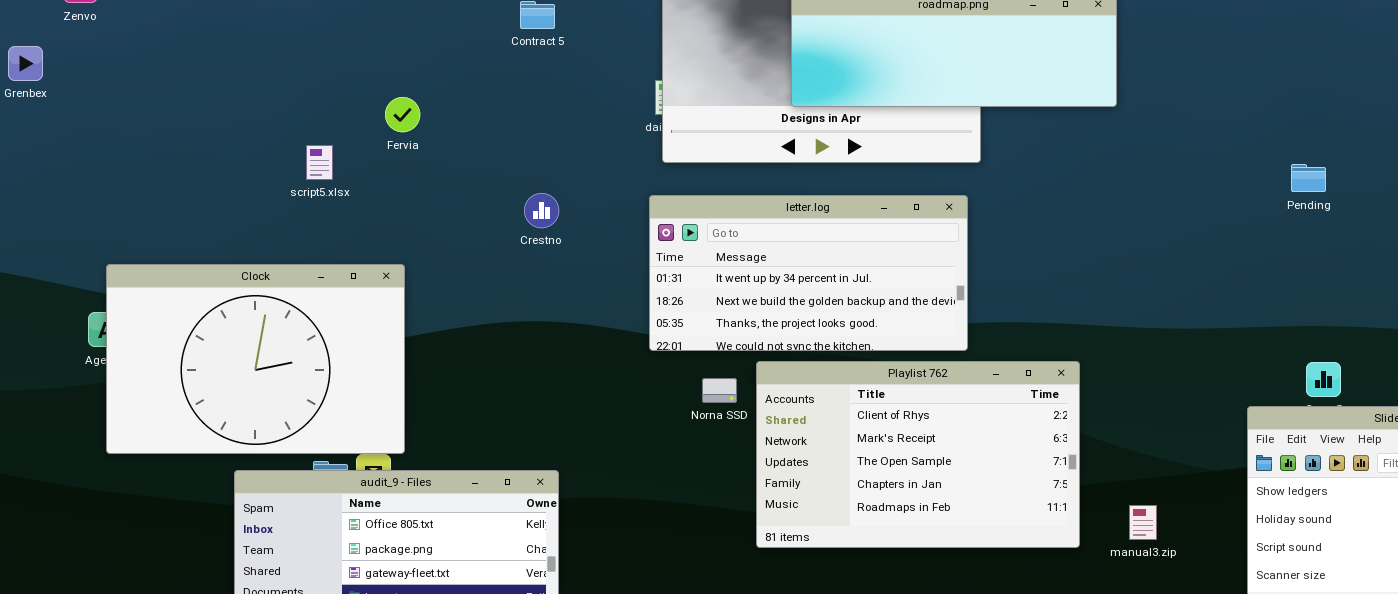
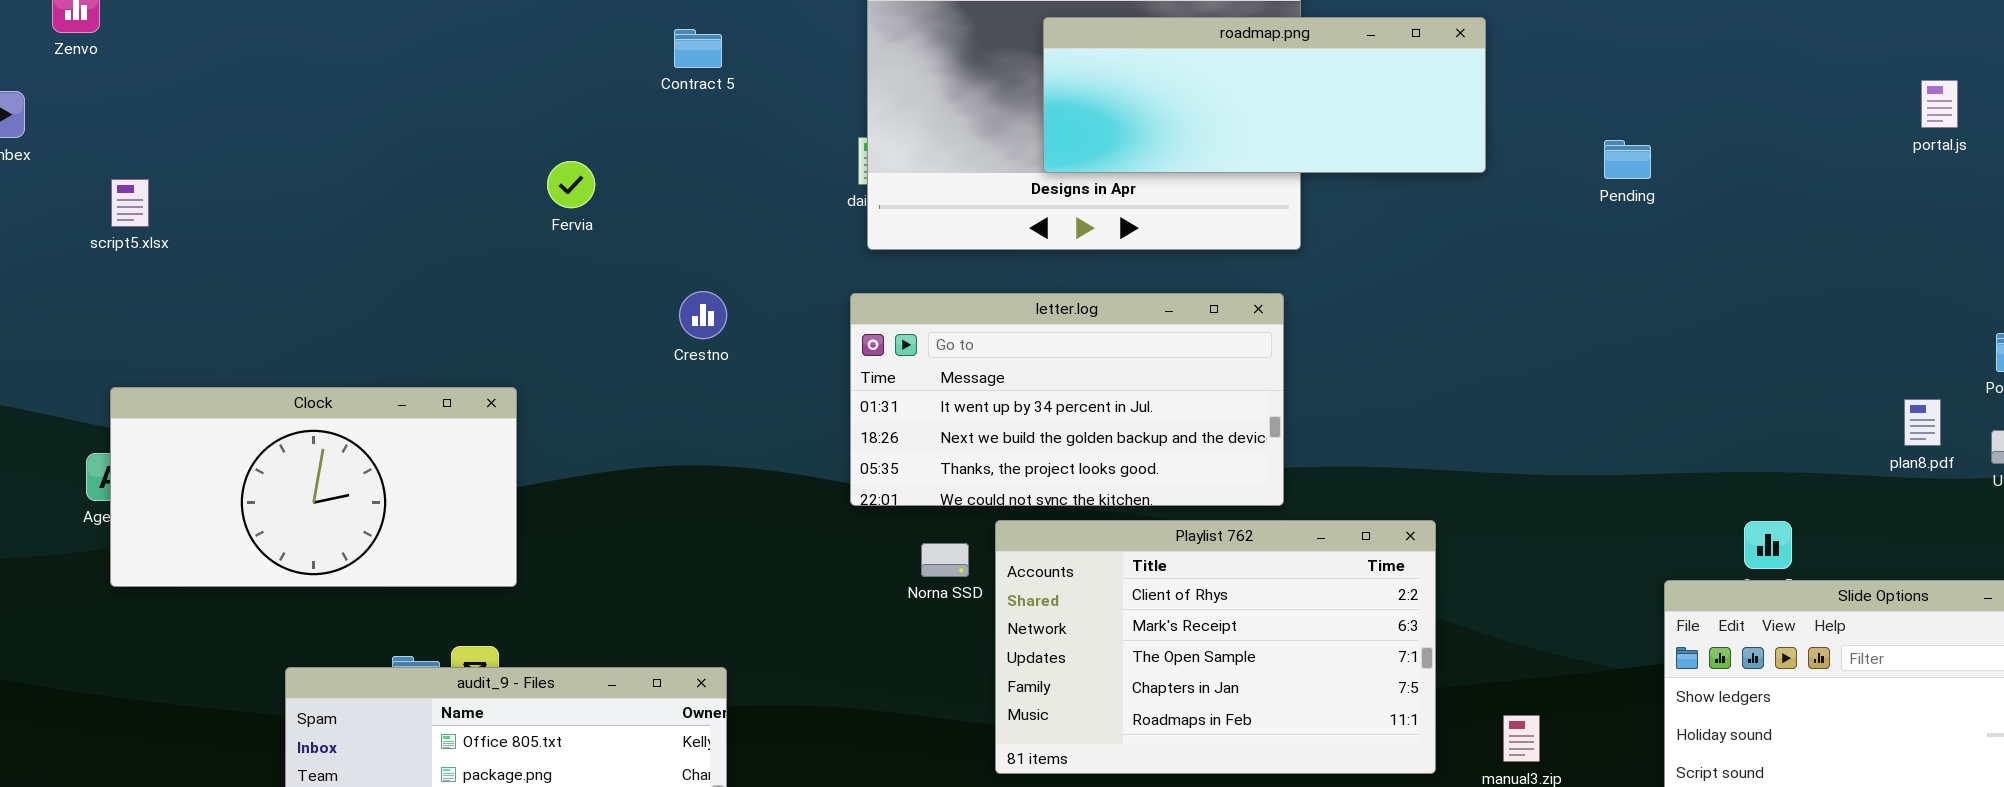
Fervia: [385,97,420,132] -> [547,161,595,208], moved
script5.xlsx: [306,145,333,180] -> [111,179,149,227], moved
Pending: [1291,164,1326,192] -> [1604,140,1651,179], moved
Clock: [106,264,405,454] -> [110,387,517,587], resized

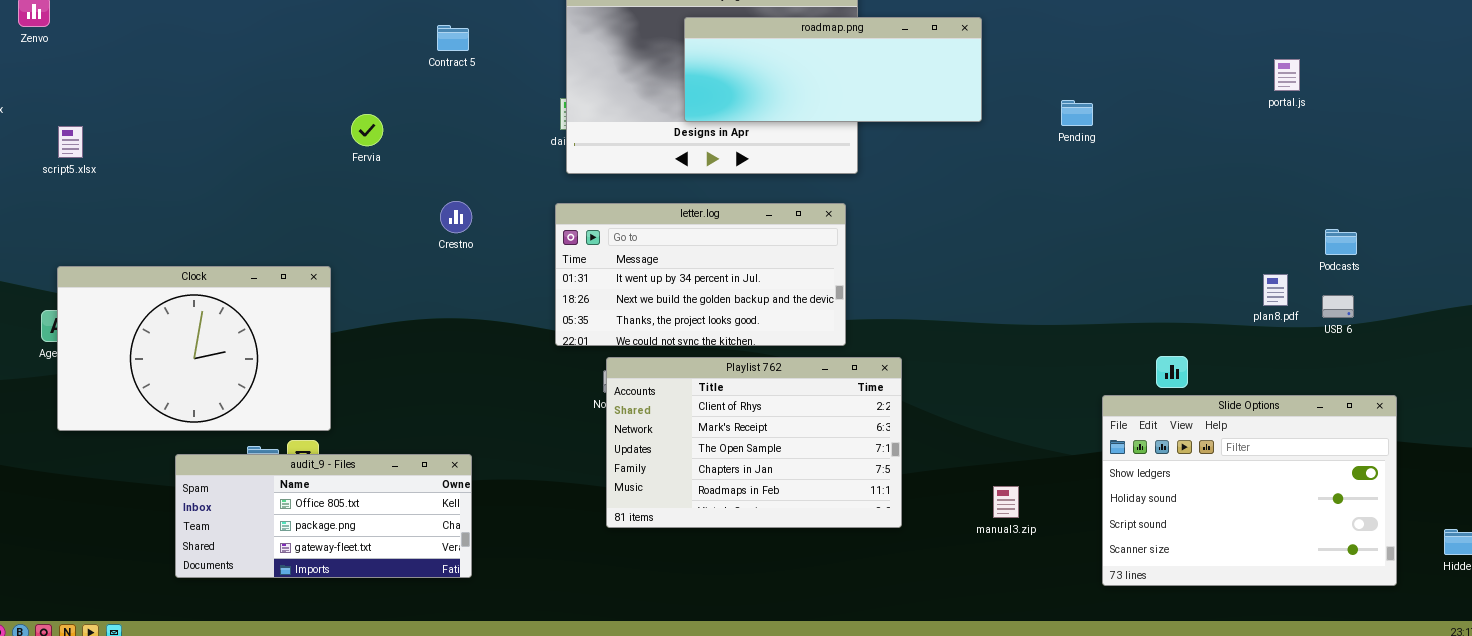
Clock: [110,387,517,587] -> [57,266,331,431], resized
Playlist 762: [995,520,1436,774] -> [606,357,902,528], moved

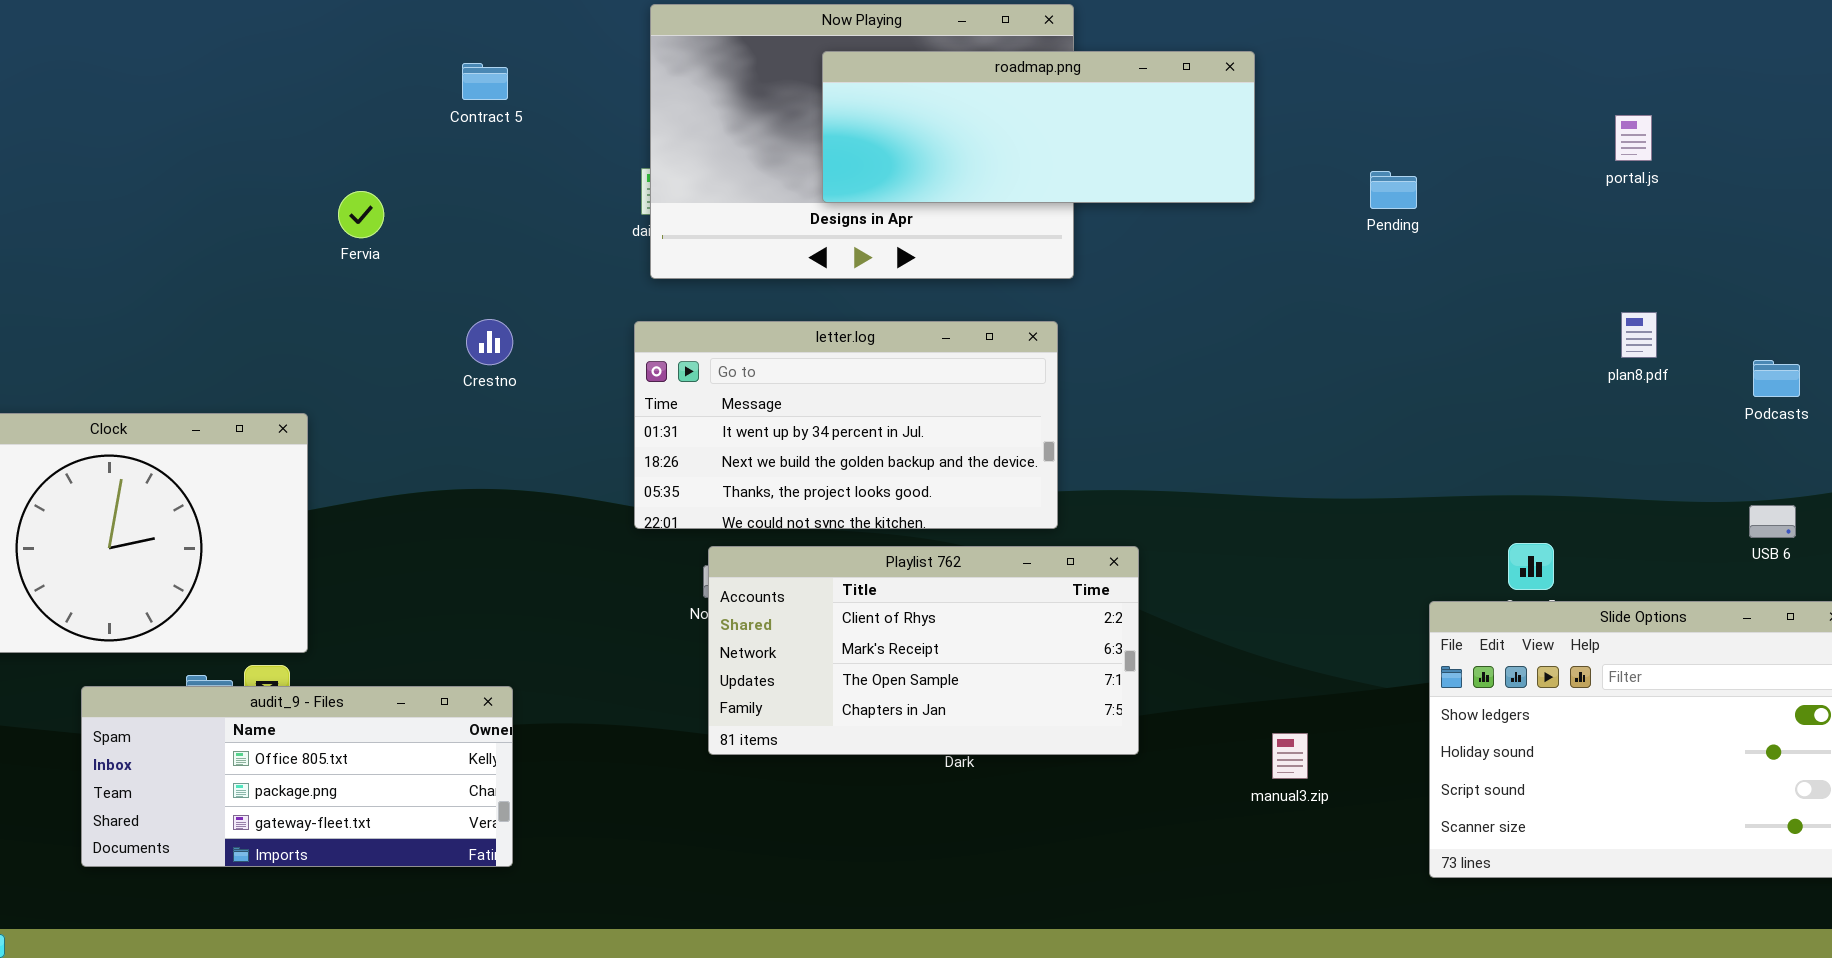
portal.js: [1274,59,1300,91] -> [1615,115,1652,161], moved
plan8.pdf: [1263,274,1288,306] -> [1621,312,1657,358], moved
USB 6: [1322,295,1354,318] -> [1749,505,1796,538], moved
Playlist 762: [606,357,902,528] -> [708,546,1139,755], resized

